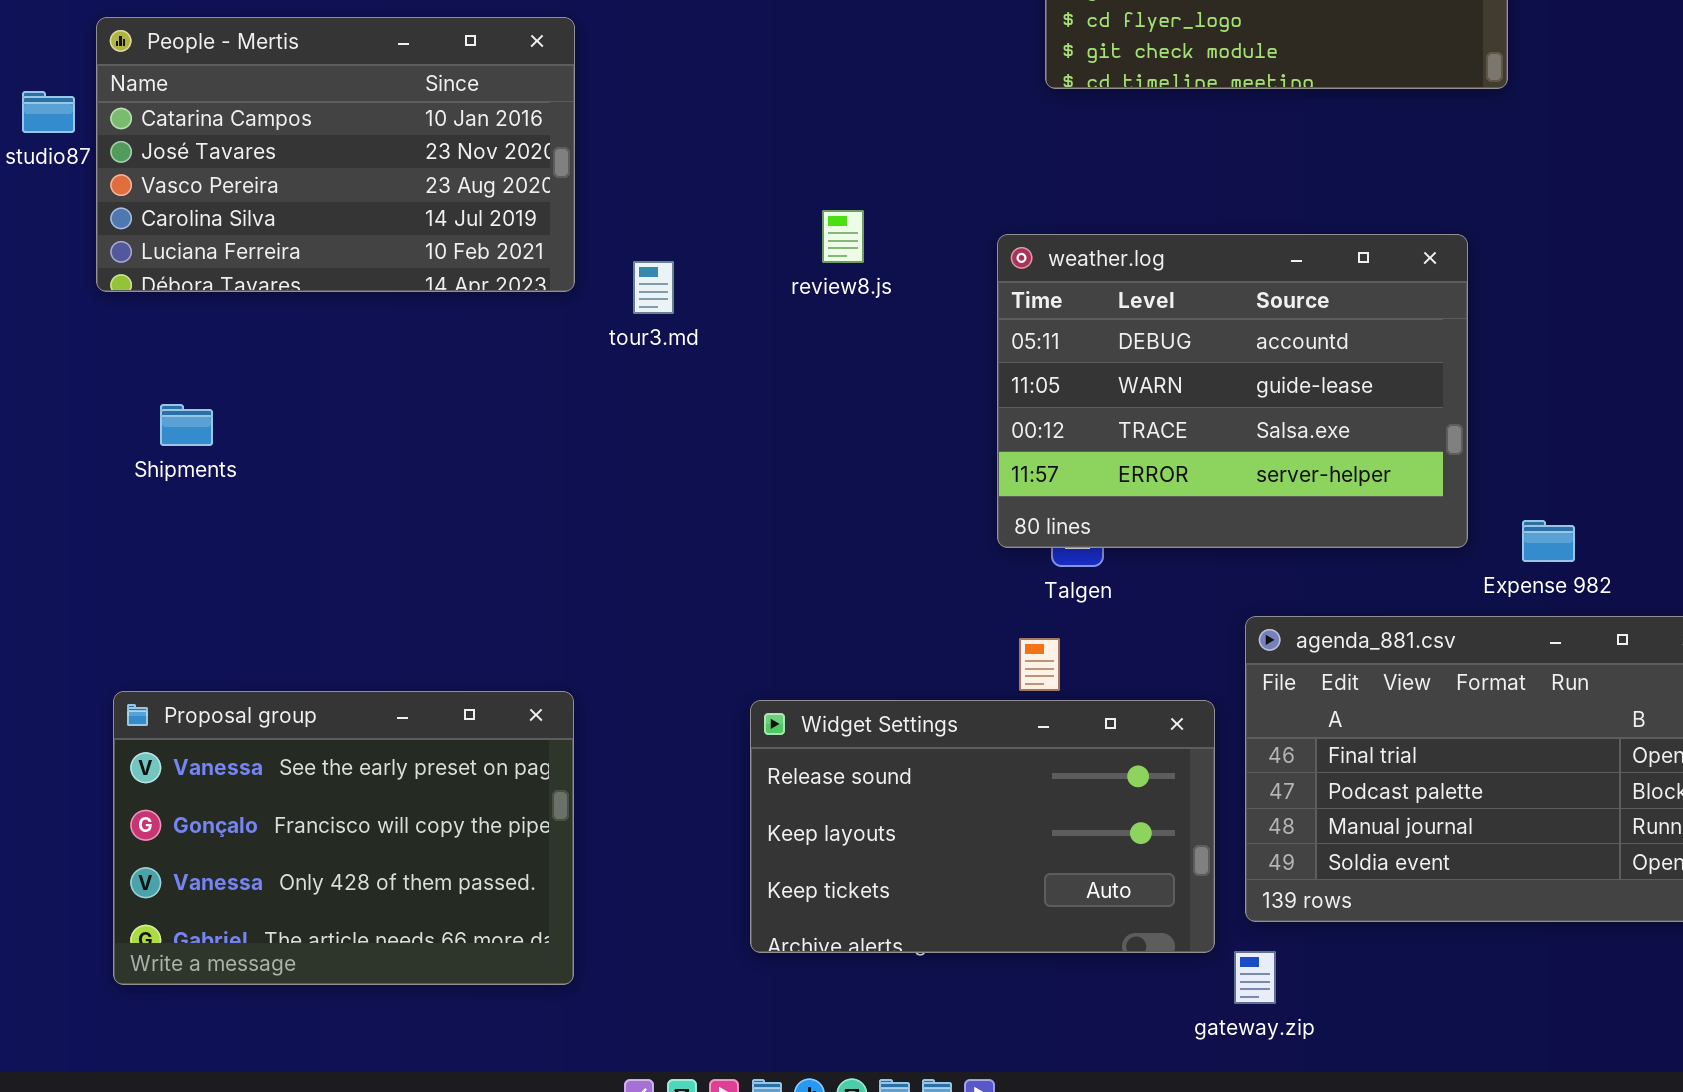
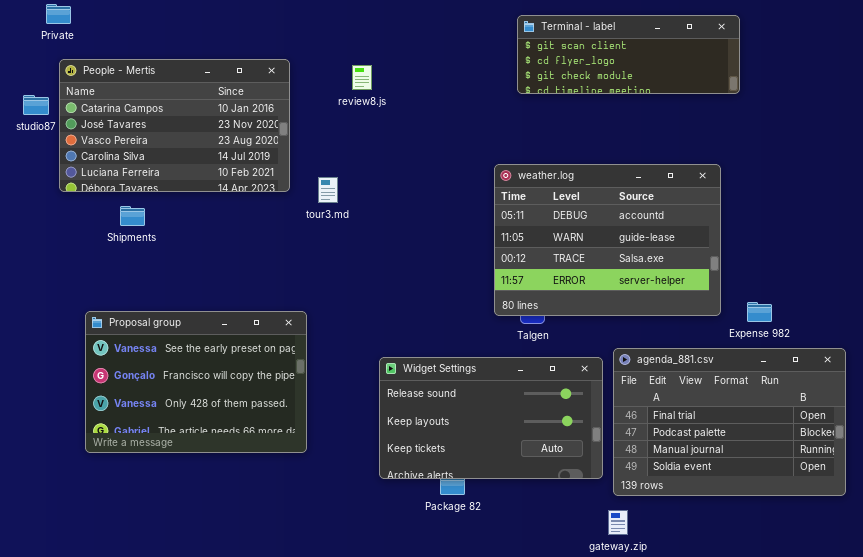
review8.js: [822,210,864,263] -> [352,65,372,90], moved
Shipments: [160,404,213,446] -> [120,206,145,226], moved
Proposal group: [113,691,574,985] -> [85,311,307,453], moved
Widget Settings: [750,700,1215,953] -> [379,357,603,479], moved

